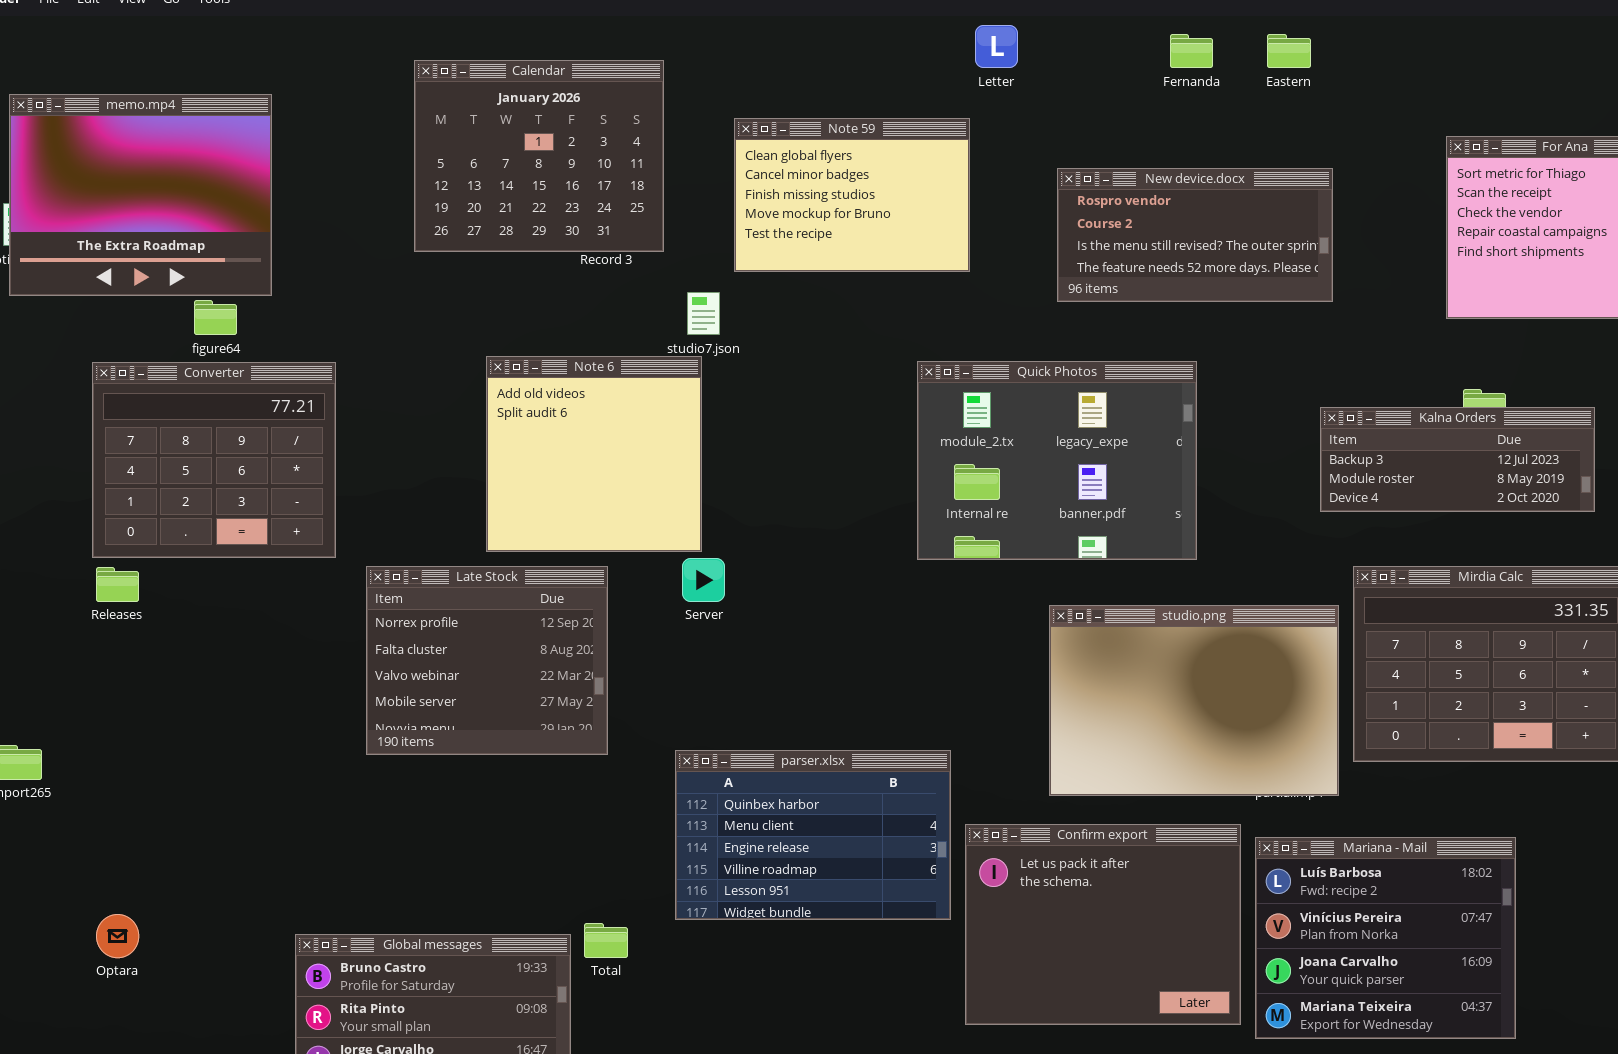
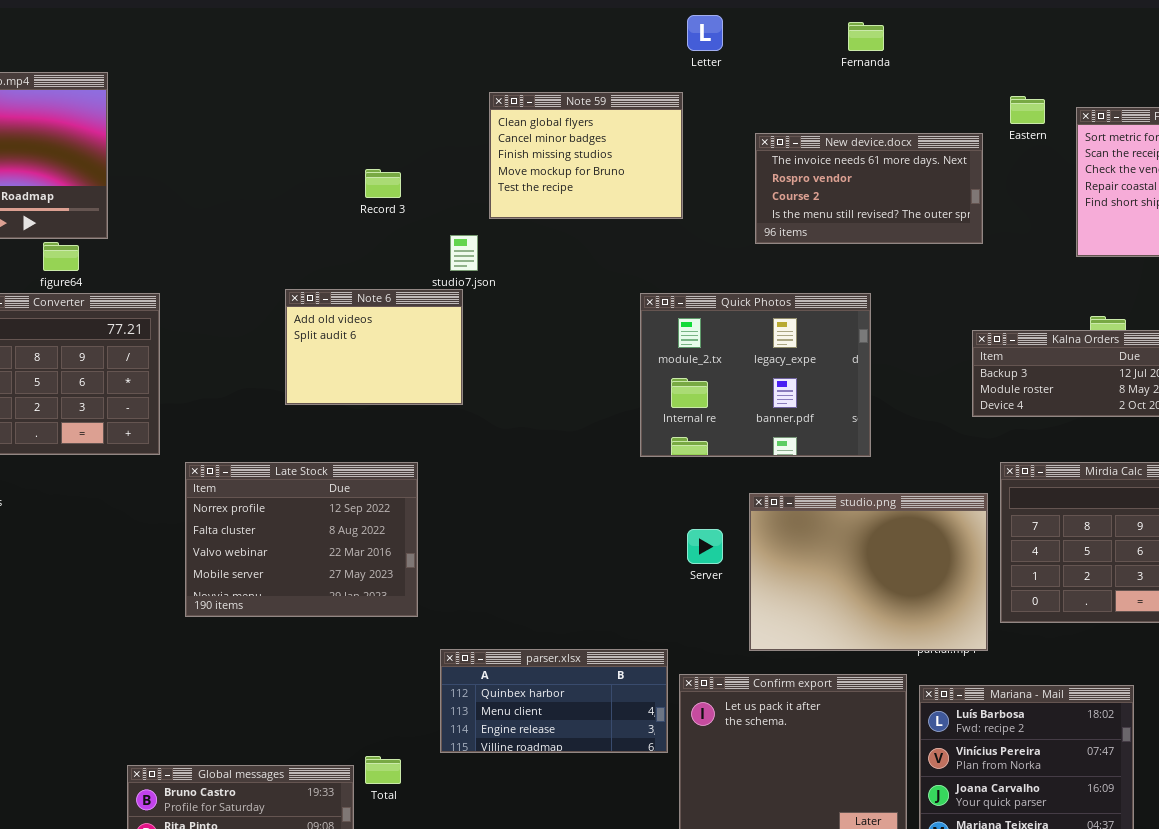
Eastern: [1267,34,1311,68] -> [1010,96,1045,124], moved
Calendar: [414,60,664,252] -> none, closed
New device.docx: [1057,168,1333,302] -> [755,133,983,244], scrolled up 1 row
Note 6: [486,356,702,552] -> [285,289,463,405], resized
Server: [682,558,725,602] -> [687,529,723,564], moved
Late Stock: [366,566,608,755] -> [185,462,418,617], resized
parser.xlsx: [675,750,951,920] -> [440,649,668,753], resized

